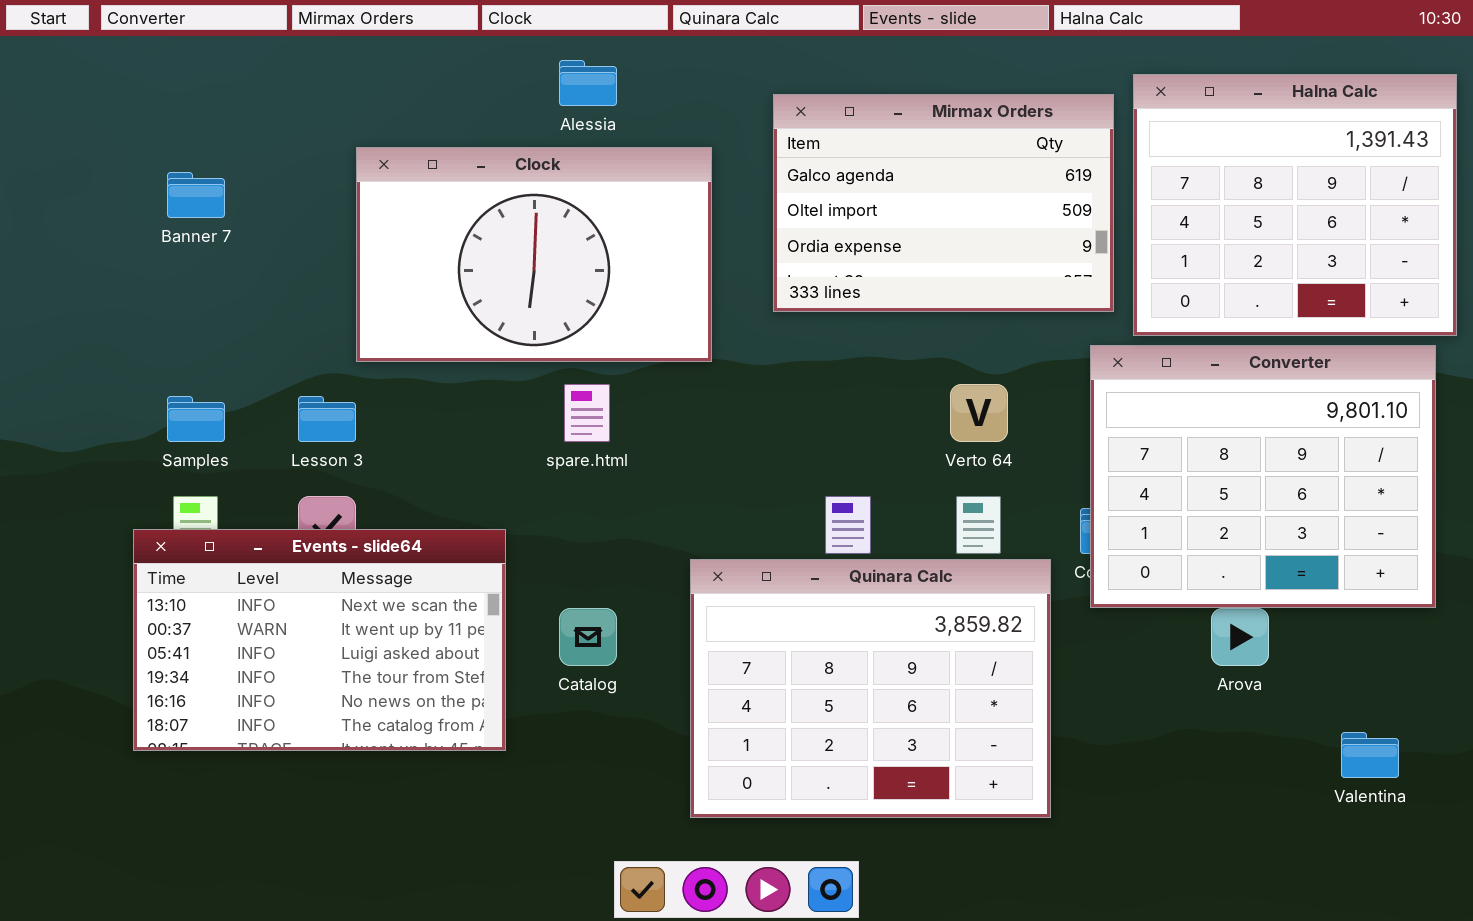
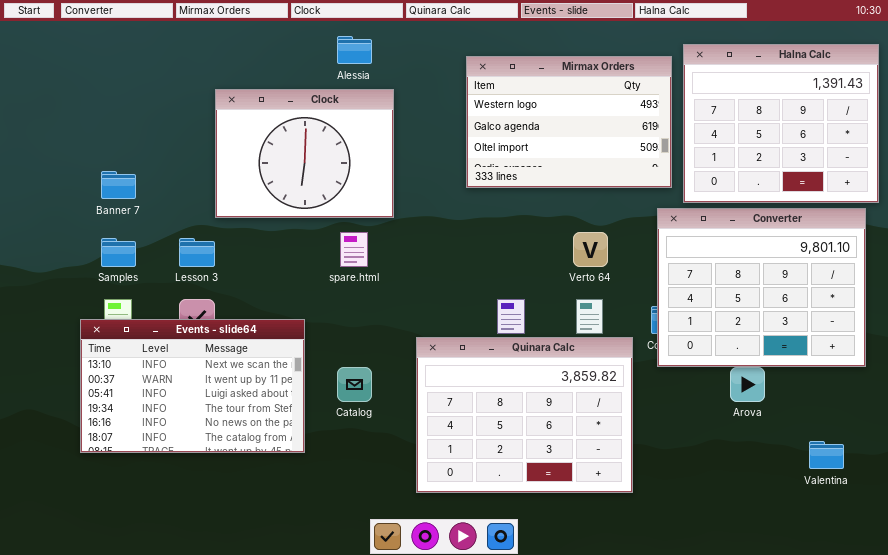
Mirmax Orders: [773,94,1114,312] -> [466,56,672,188], scrolled up 1 row
Clock: [356,147,712,362] -> [215,89,394,218], resized
Banner 7: [167,172,225,218] -> [101,171,136,199], moved

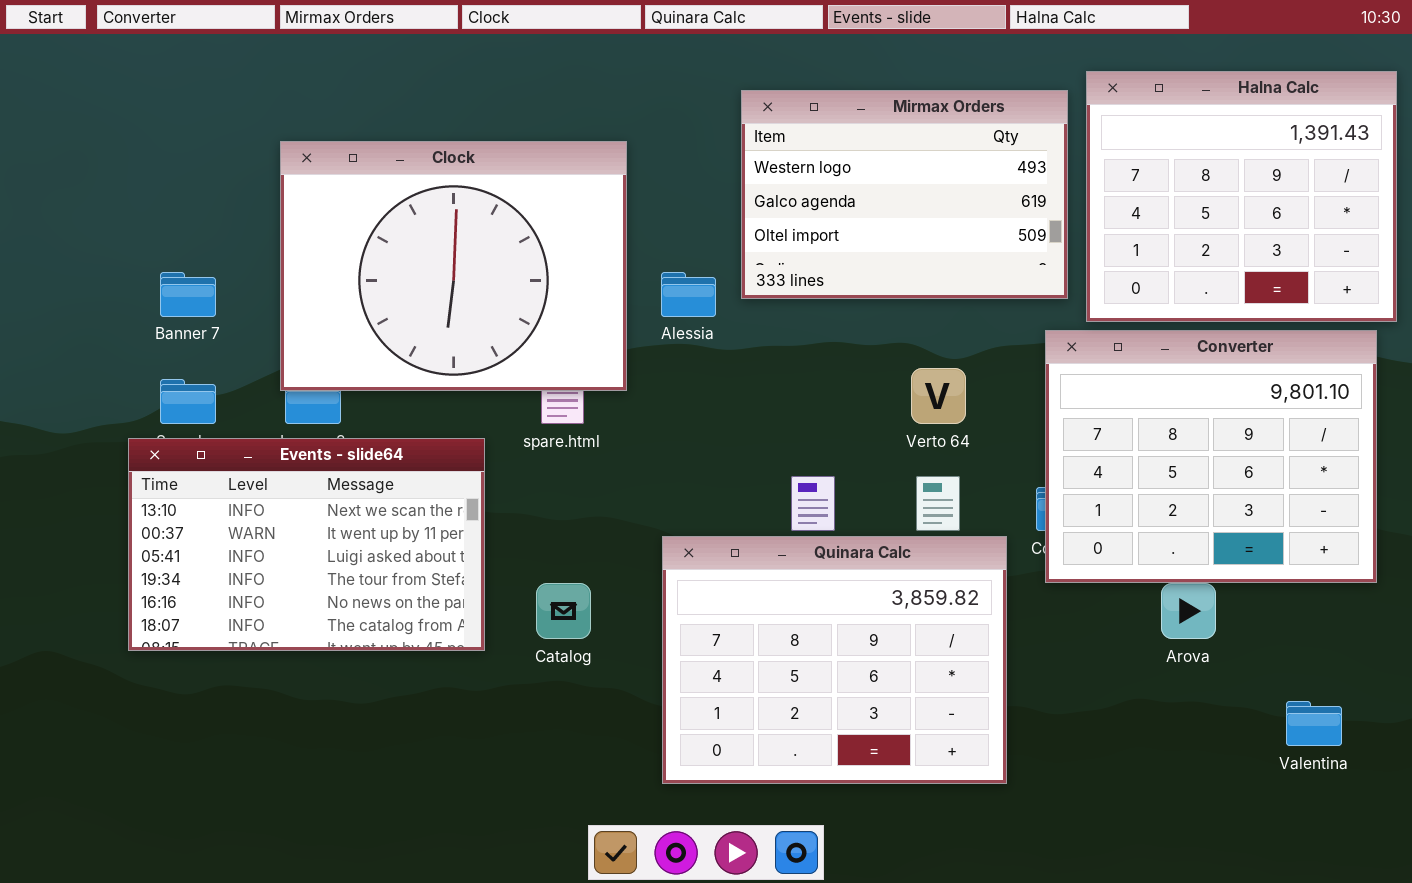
Alessia: [337,36,372,64] -> [661,272,716,317], moved
Clock: [215,89,394,218] -> [280,141,627,391], resized
Events - slide64: [80,319,305,453] -> [128,438,485,651], moved

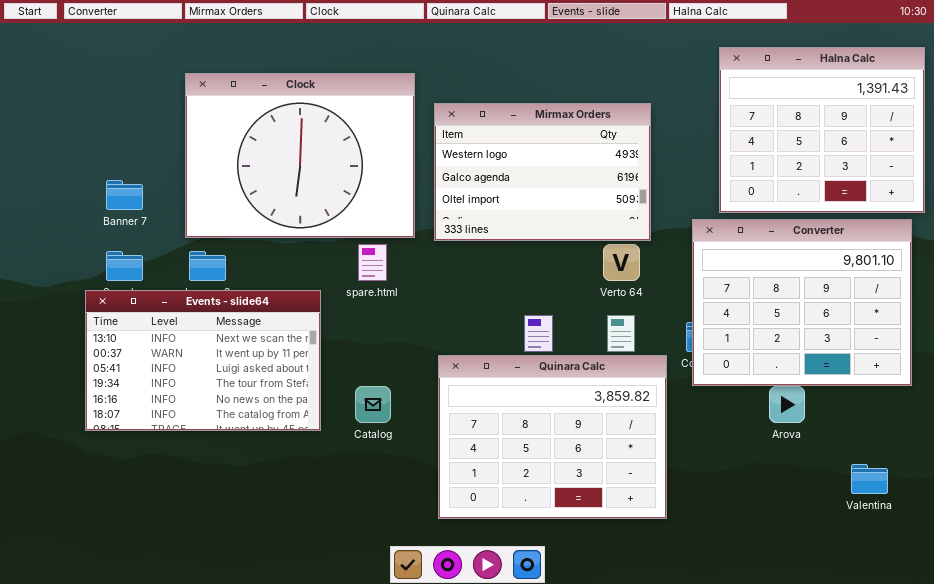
Mirmax Orders: [741,90,1068,299] -> [434,103,651,241], moved
Clock: [280,141,627,391] -> [185,73,415,238], moved

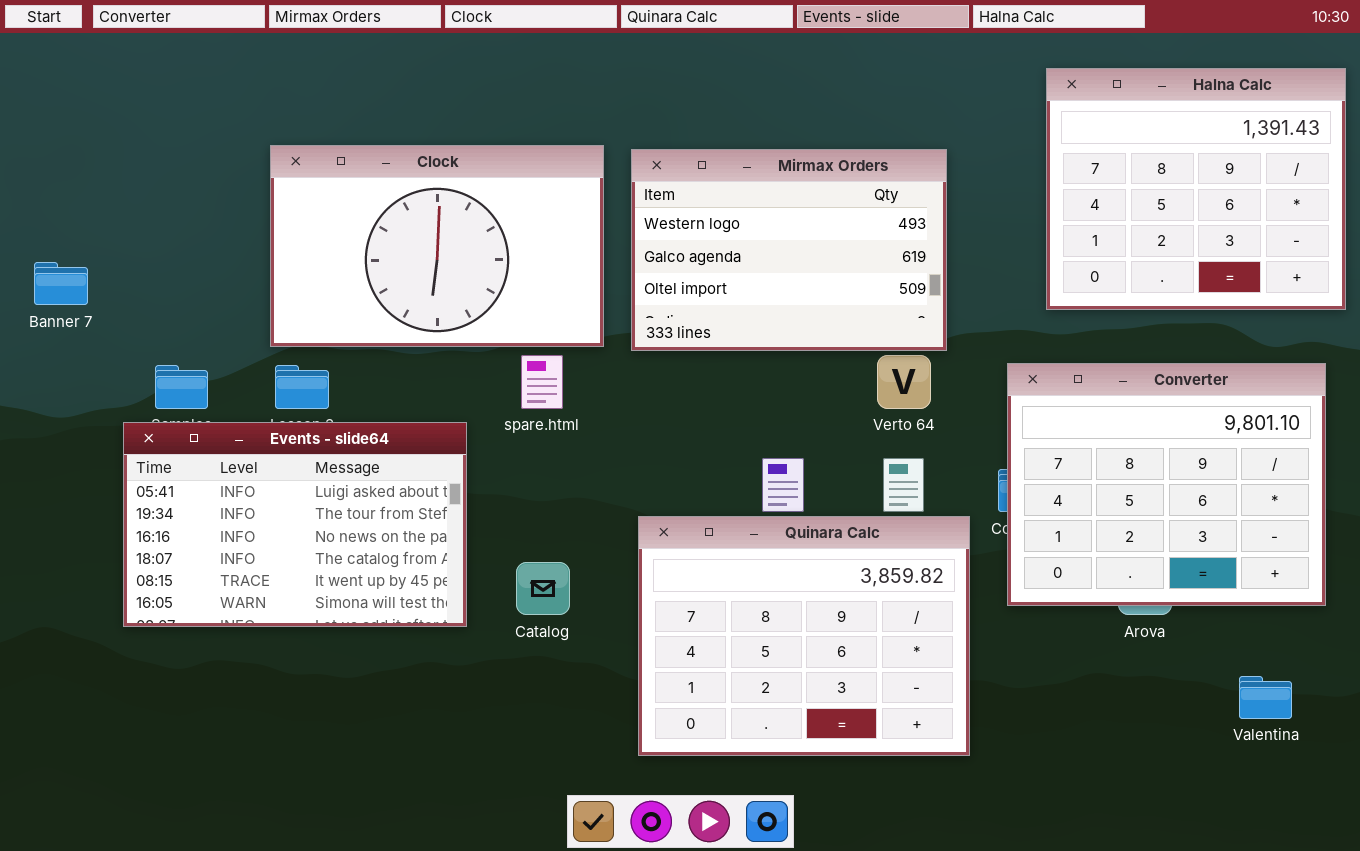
Clock: [185,73,415,238] -> [270,145,604,347], resized
Banner 7: [106,180,143,210] -> [34,262,88,305], moved
Converter: [692,219,912,386] -> [1007,363,1326,606], moved
Events - slide64: [85,290,321,431] -> [123,422,467,627], scrolled down 2 rows

